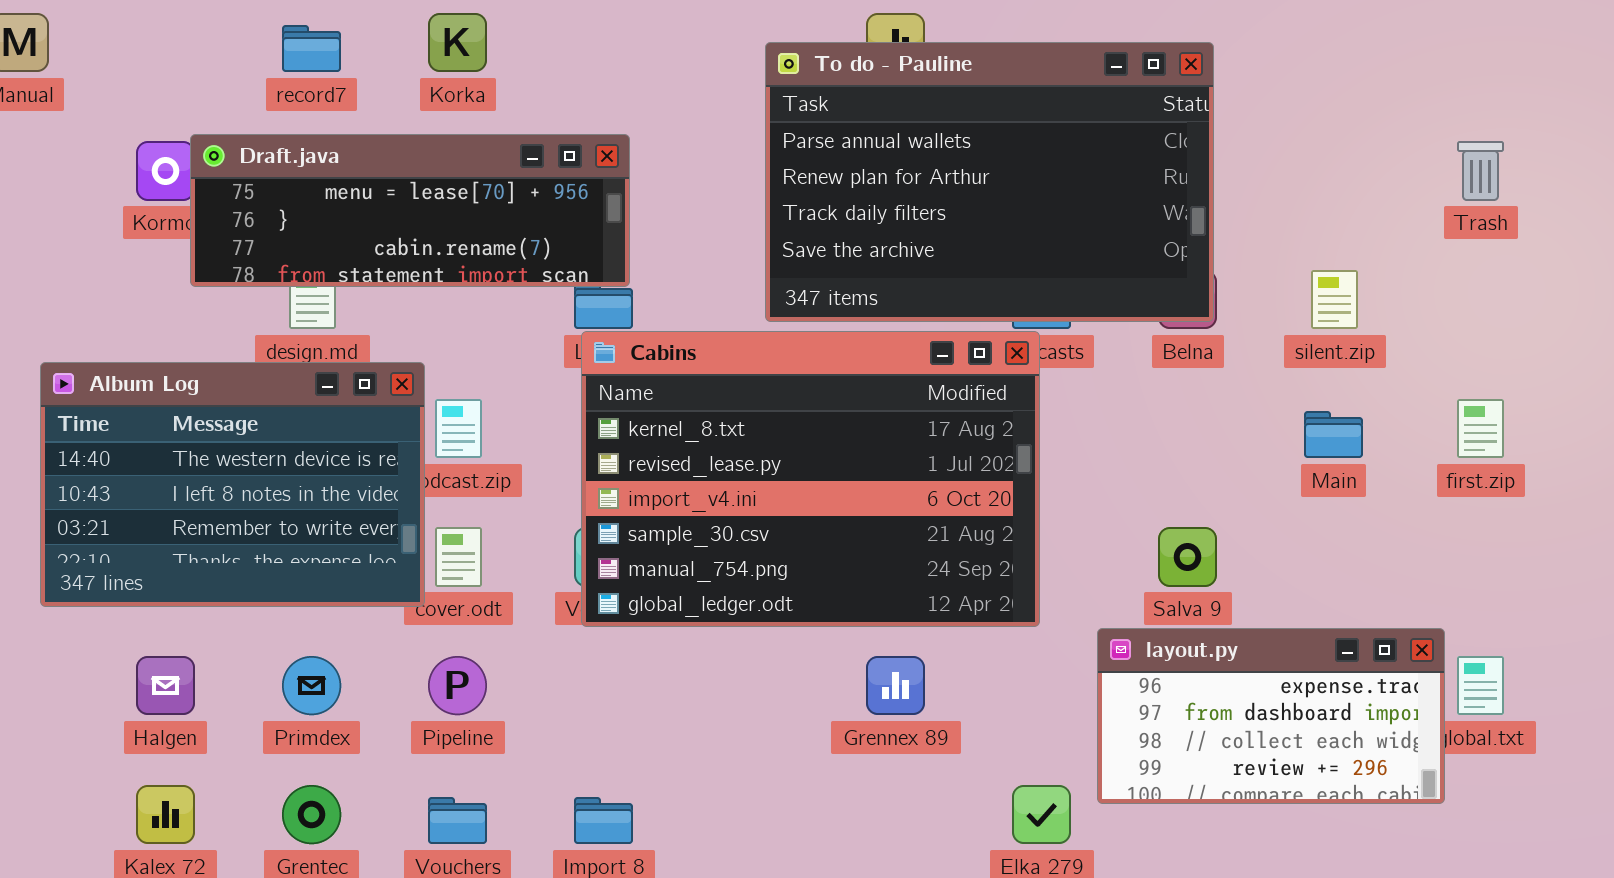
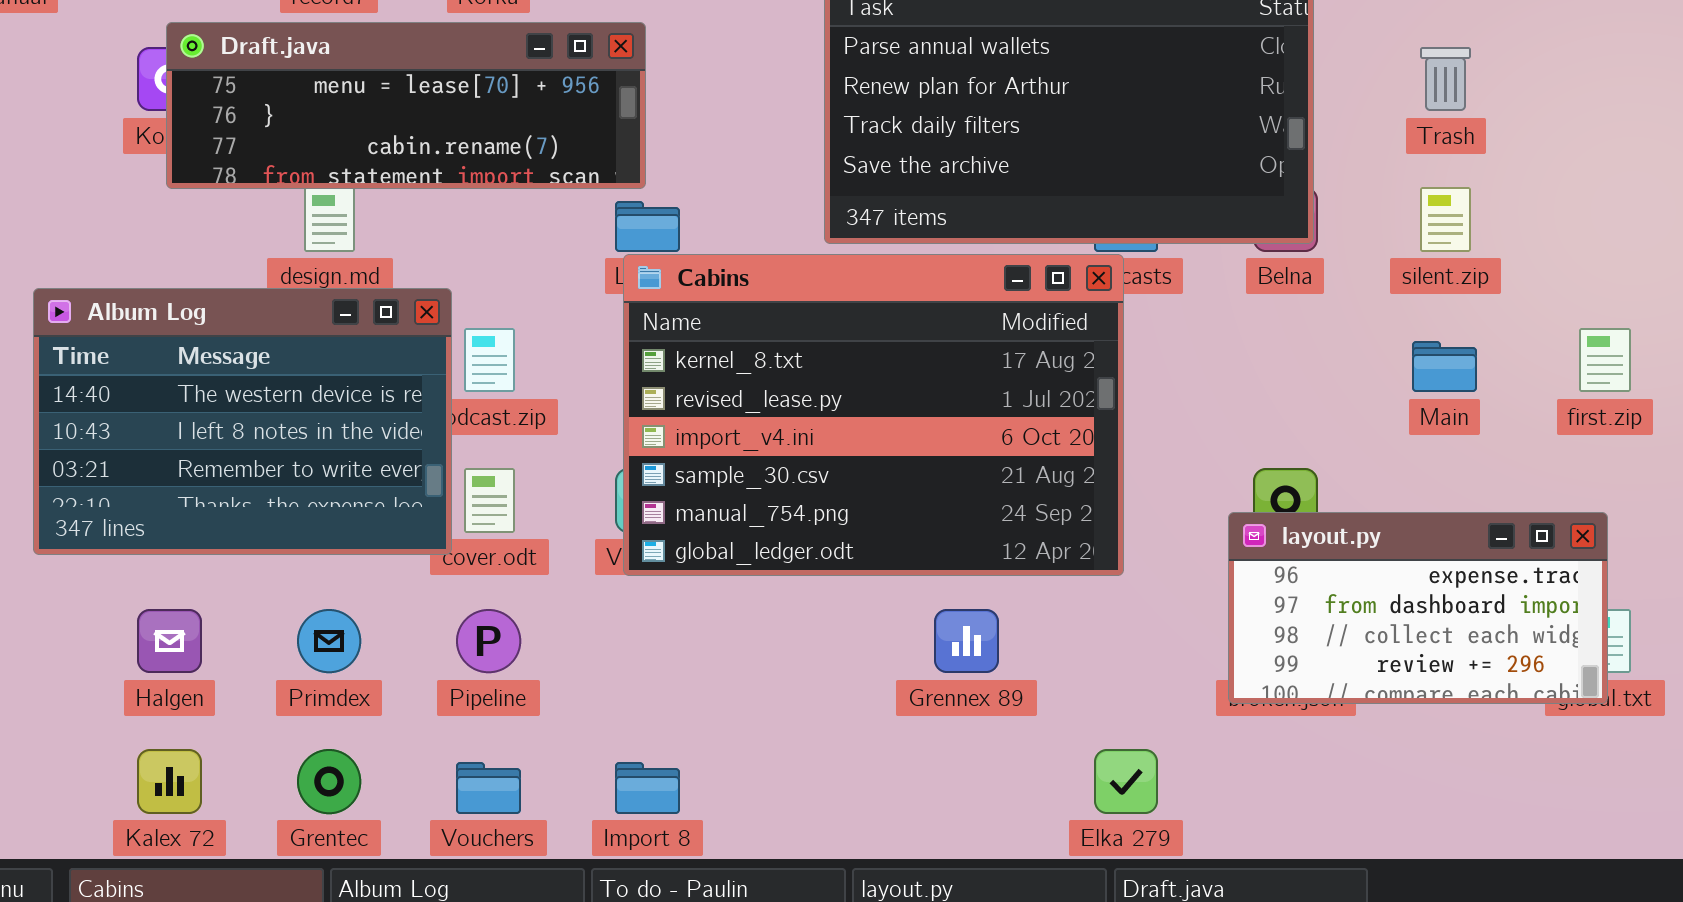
Draft.java: [190,134,630,287] -> [166,22,646,189], moved
Trash: [1457,141,1504,201] -> [1420,47,1471,111], moved
layout.py: [1097,628,1445,804] -> [1228,512,1608,704], moved

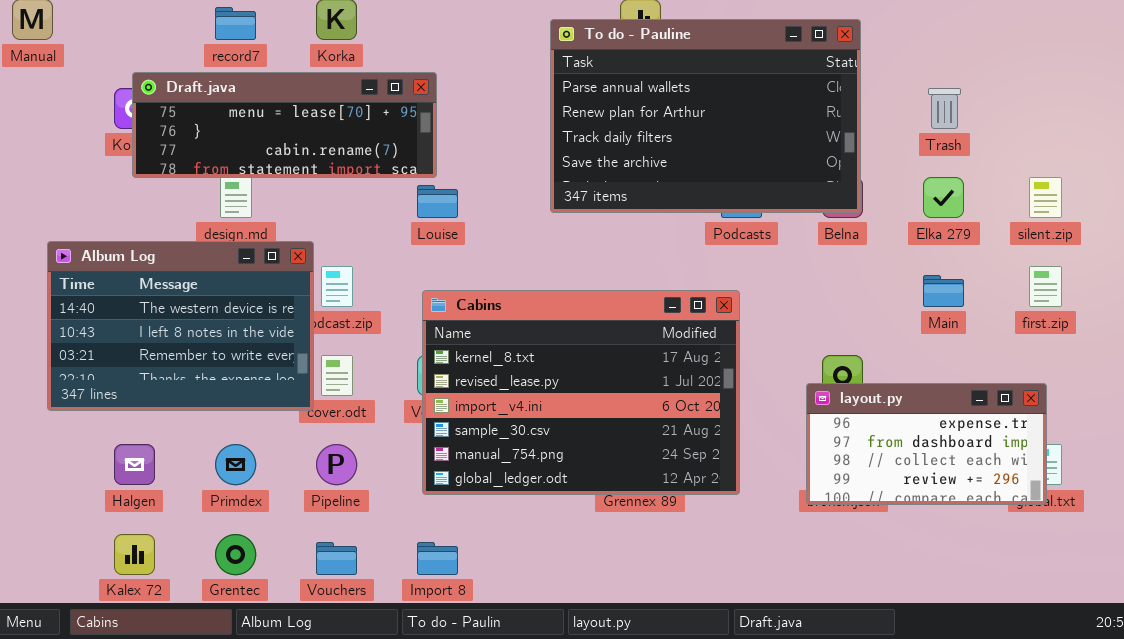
silent.zip: [1420,187,1471,252] -> [1029,177,1062,218], moved
Cabins: [623,254,1124,576] -> [422,290,740,495], moved
Elka 279: [1094,749,1158,814] -> [923,177,964,218], moved

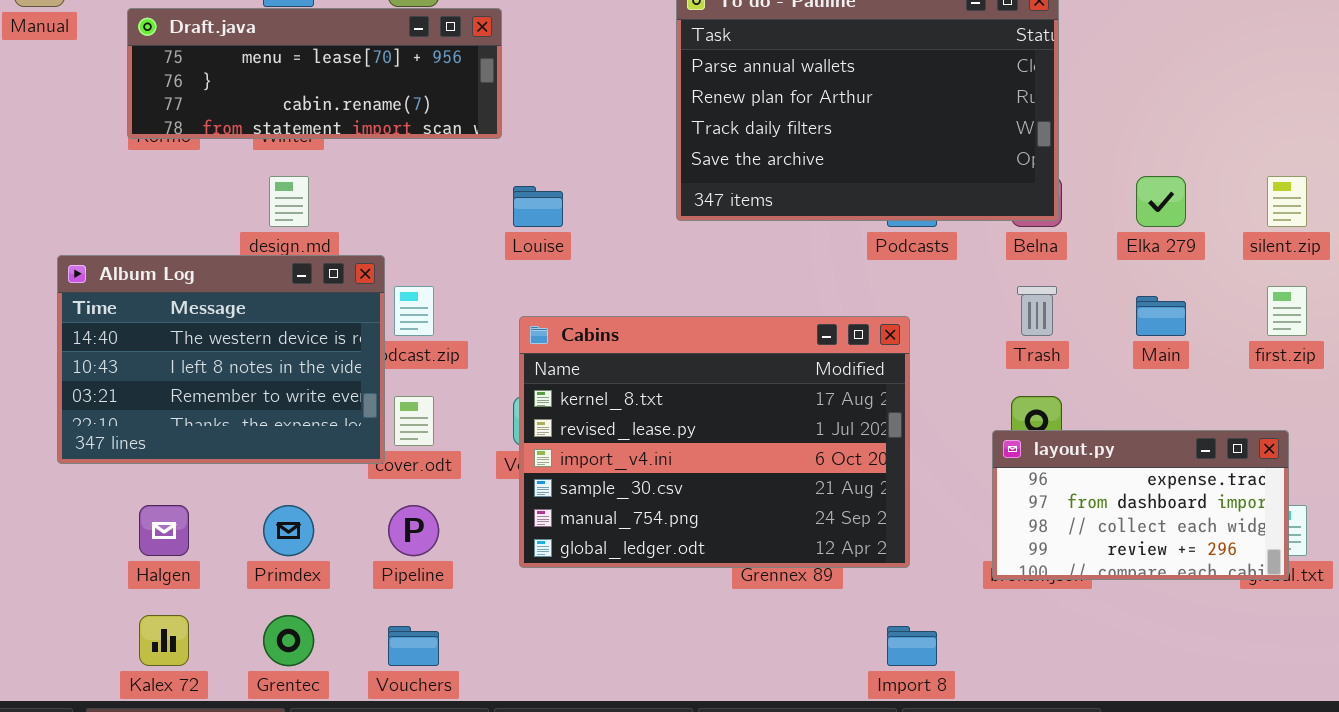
Draft.java: [132,72,437,178] -> [127,8,502,139], moved
Trash: [928,88,961,129] -> [1017,286,1057,336], moved
Import 8: [417,542,458,575] -> [887,626,937,666], moved

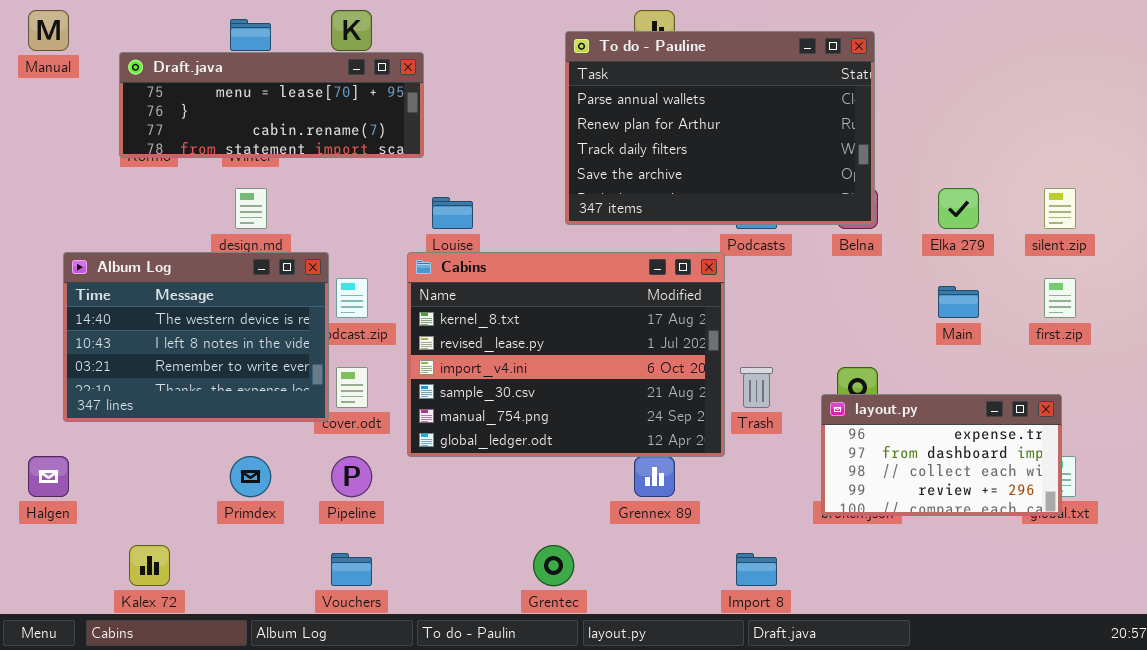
Trash: [1017,286,1057,336] -> [740,367,773,408], moved
Cabins: [519,316,910,568] -> [407,252,725,457], moved
Halgen: [139,505,189,556] -> [28,456,69,497], moved
Grentec: [263,615,314,666] -> [533,545,574,586], moved

